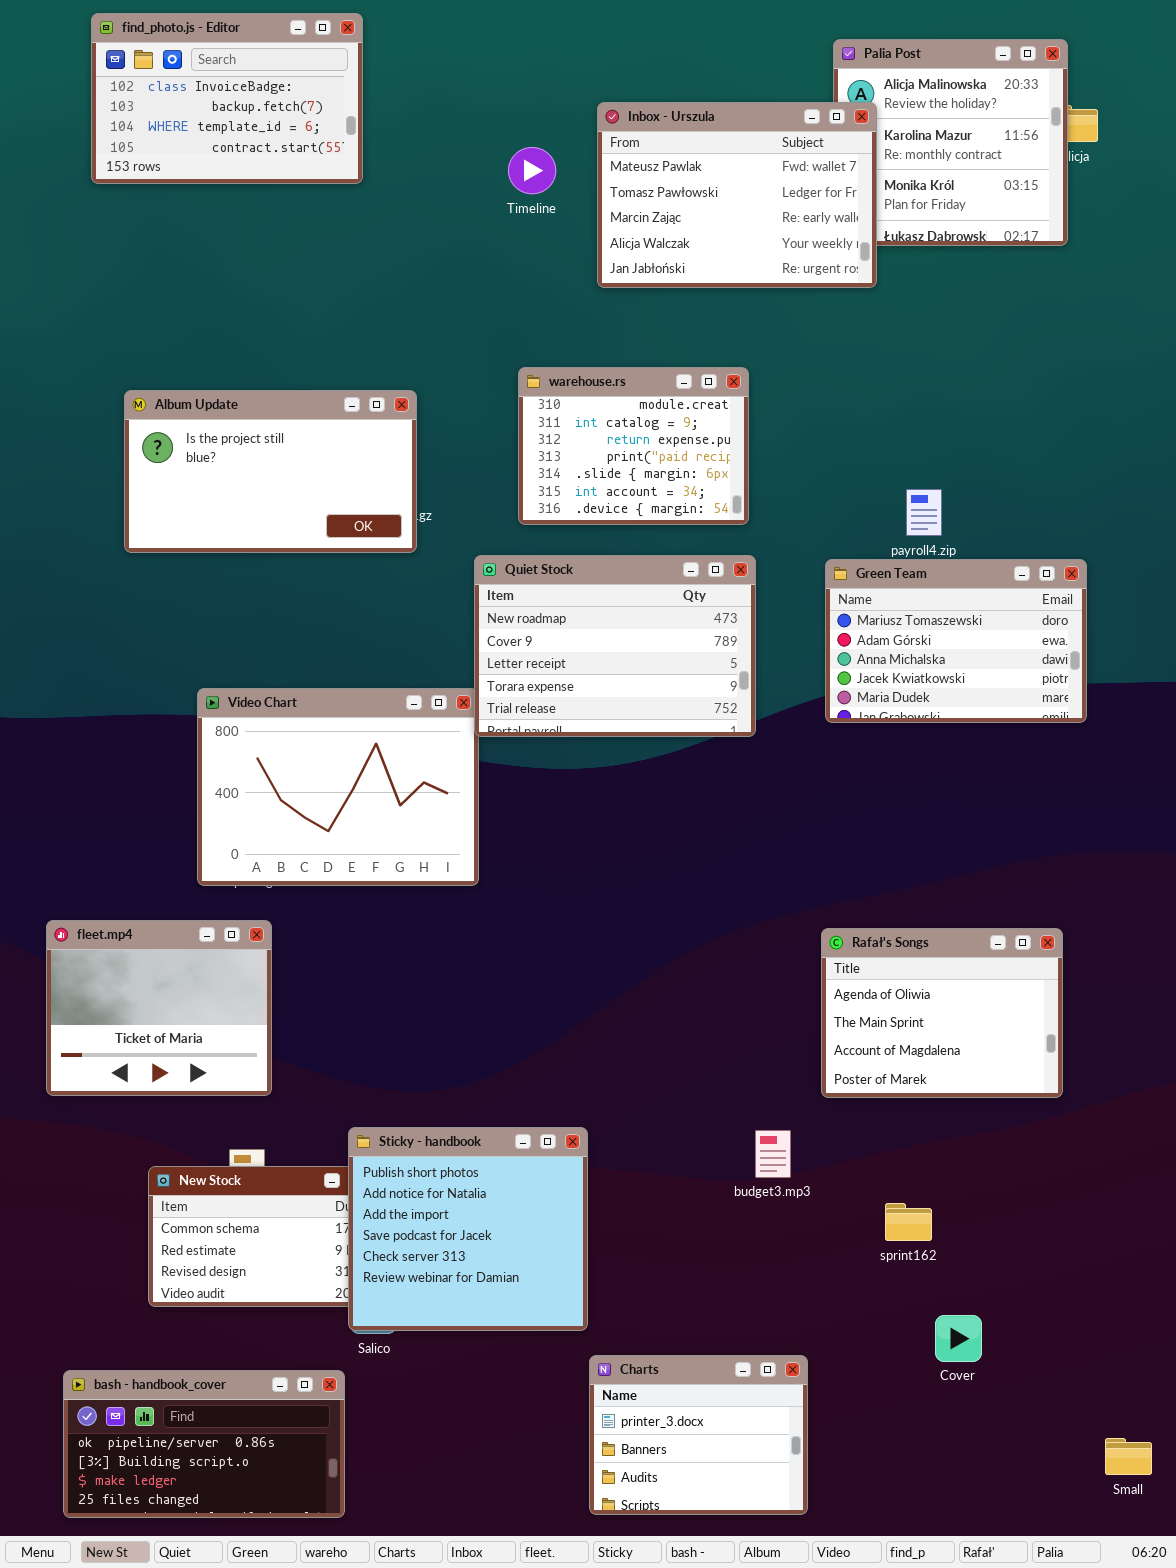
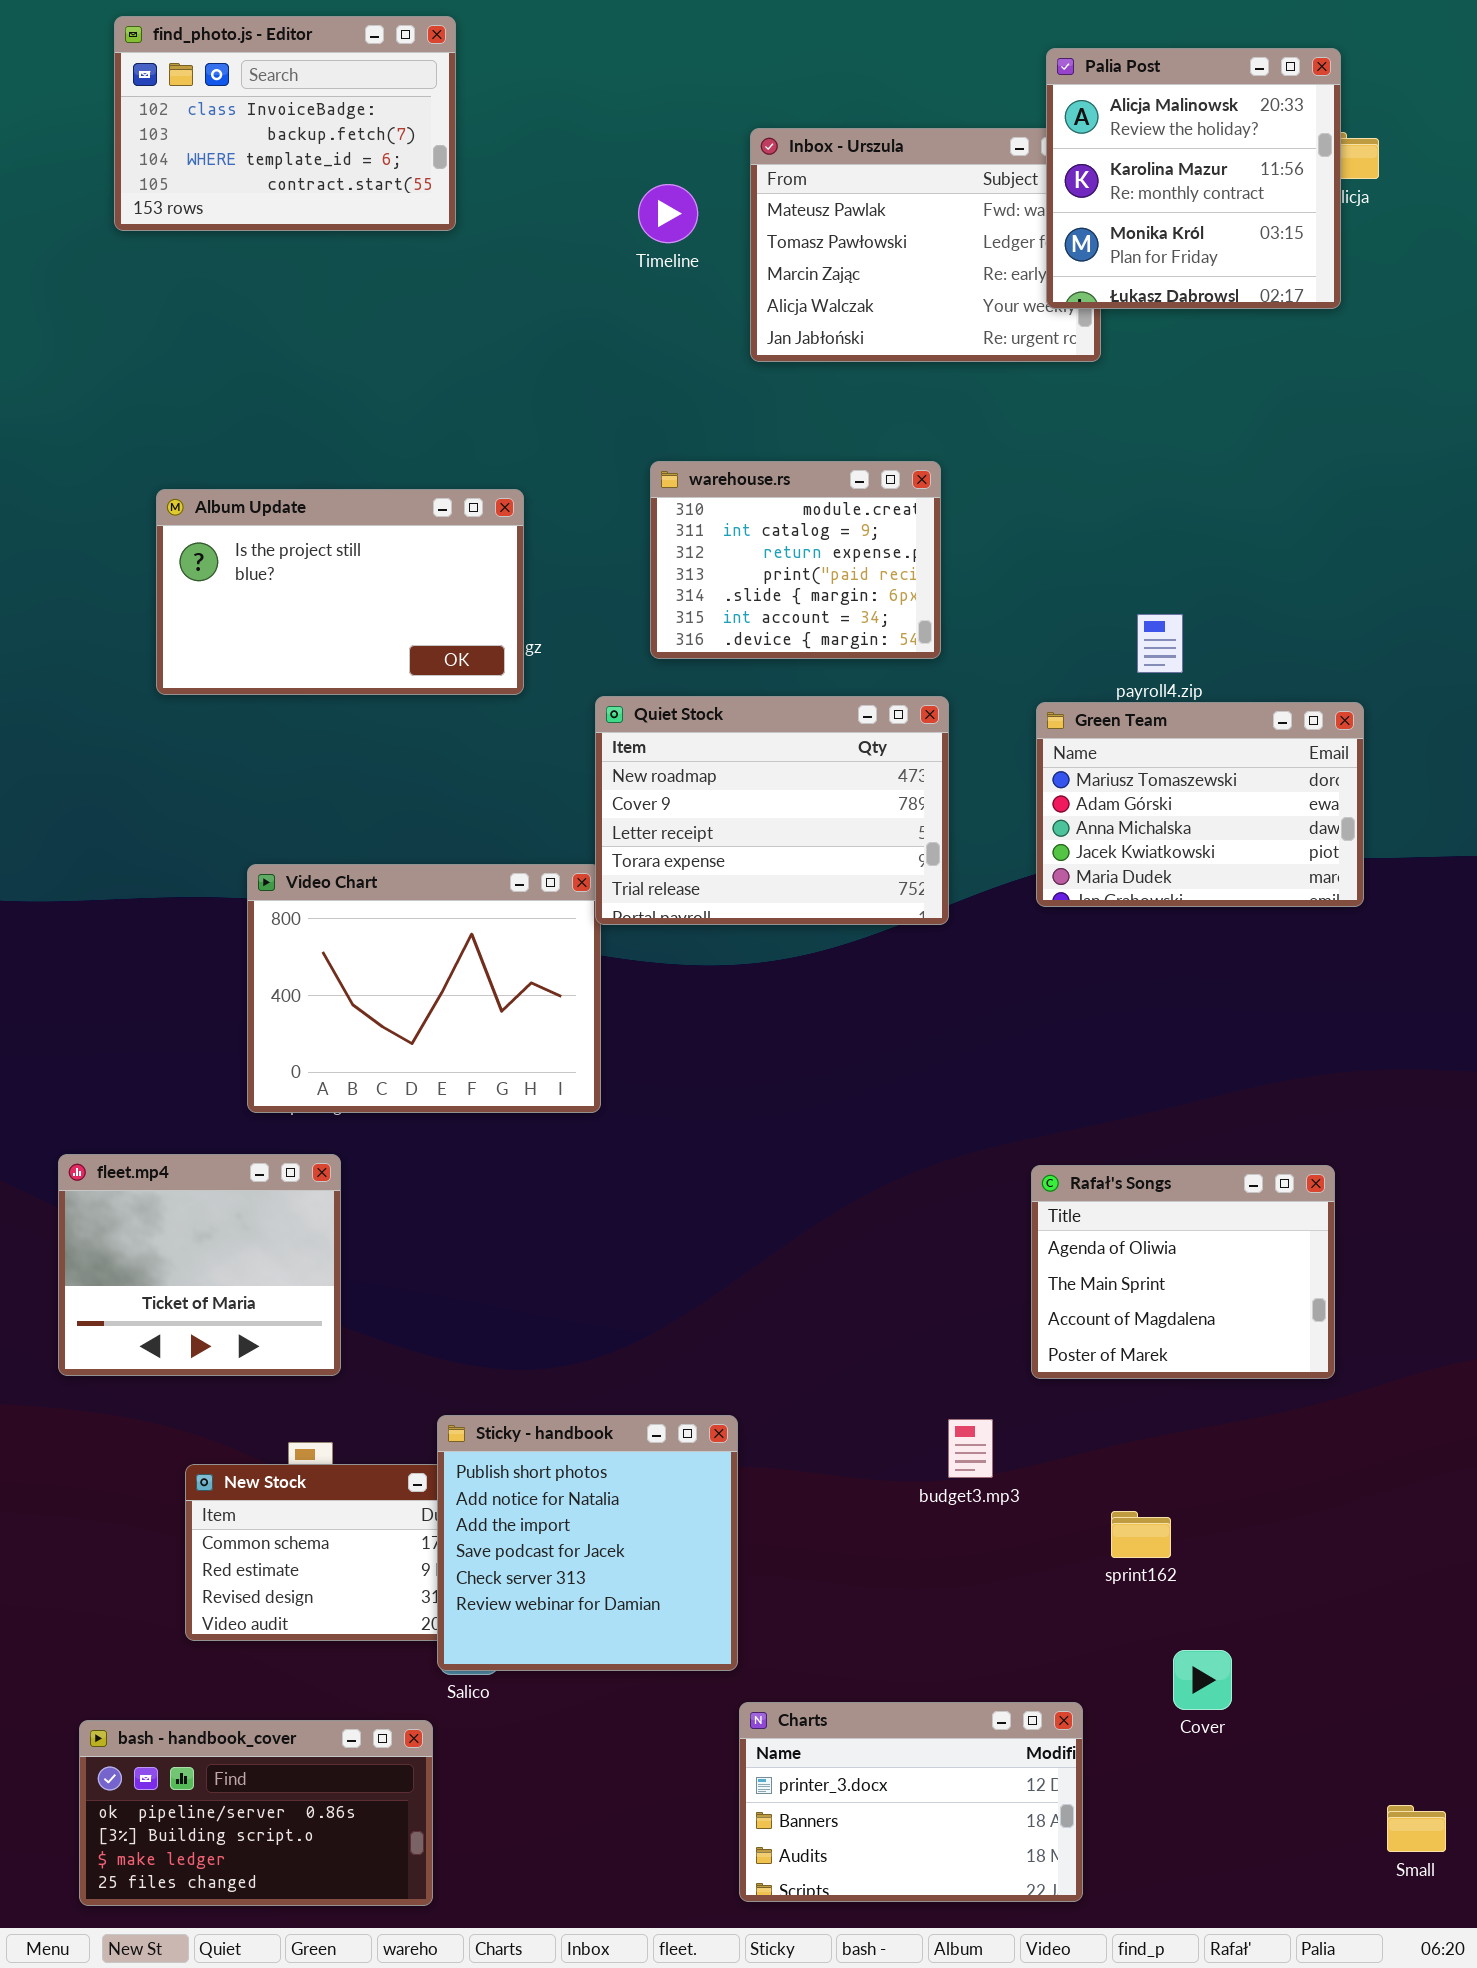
Palia Post: [833,39,1068,246] -> [1046,48,1341,309], raised
Charts: [589,1355,808,1515] -> [739,1702,1083,1902], resized

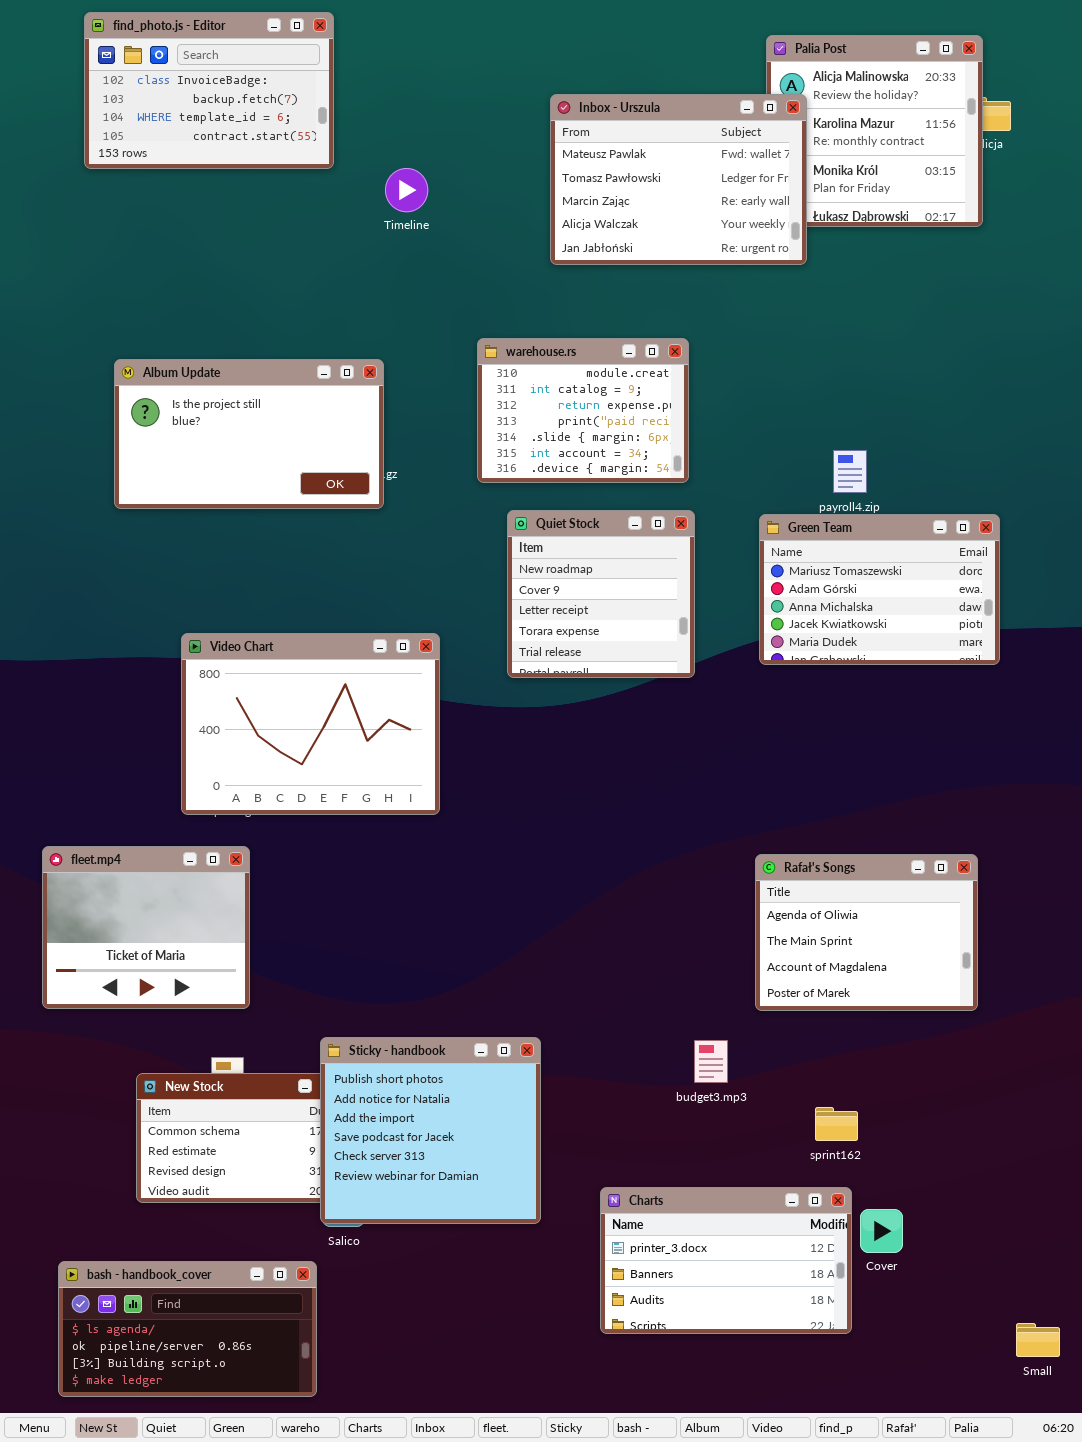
Inbox - Urszula: [750,128,1101,362] -> [550,94,807,265], raised
Timeline: [638,184,698,243] -> [385,168,428,212], moved
Quiet Stock: [595,696,949,925] -> [507,510,695,678], resized
Charts: [739,1702,1083,1902] -> [600,1187,852,1334], moved
bash - handbook_cover: [79,1720,433,1906] -> [58,1261,317,1397], scrolled up 1 row

